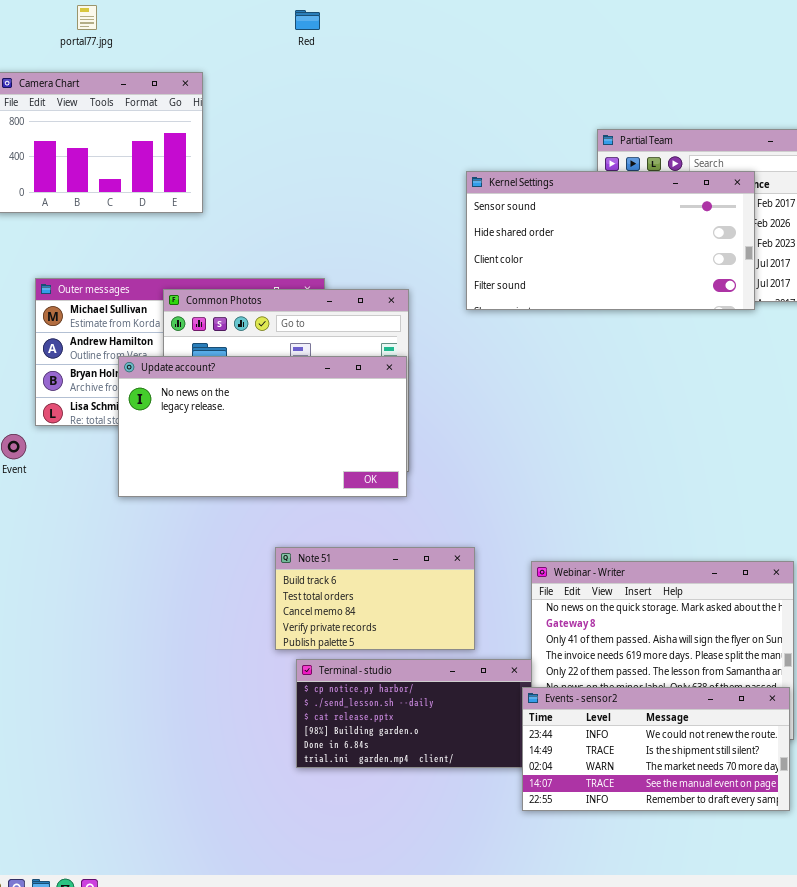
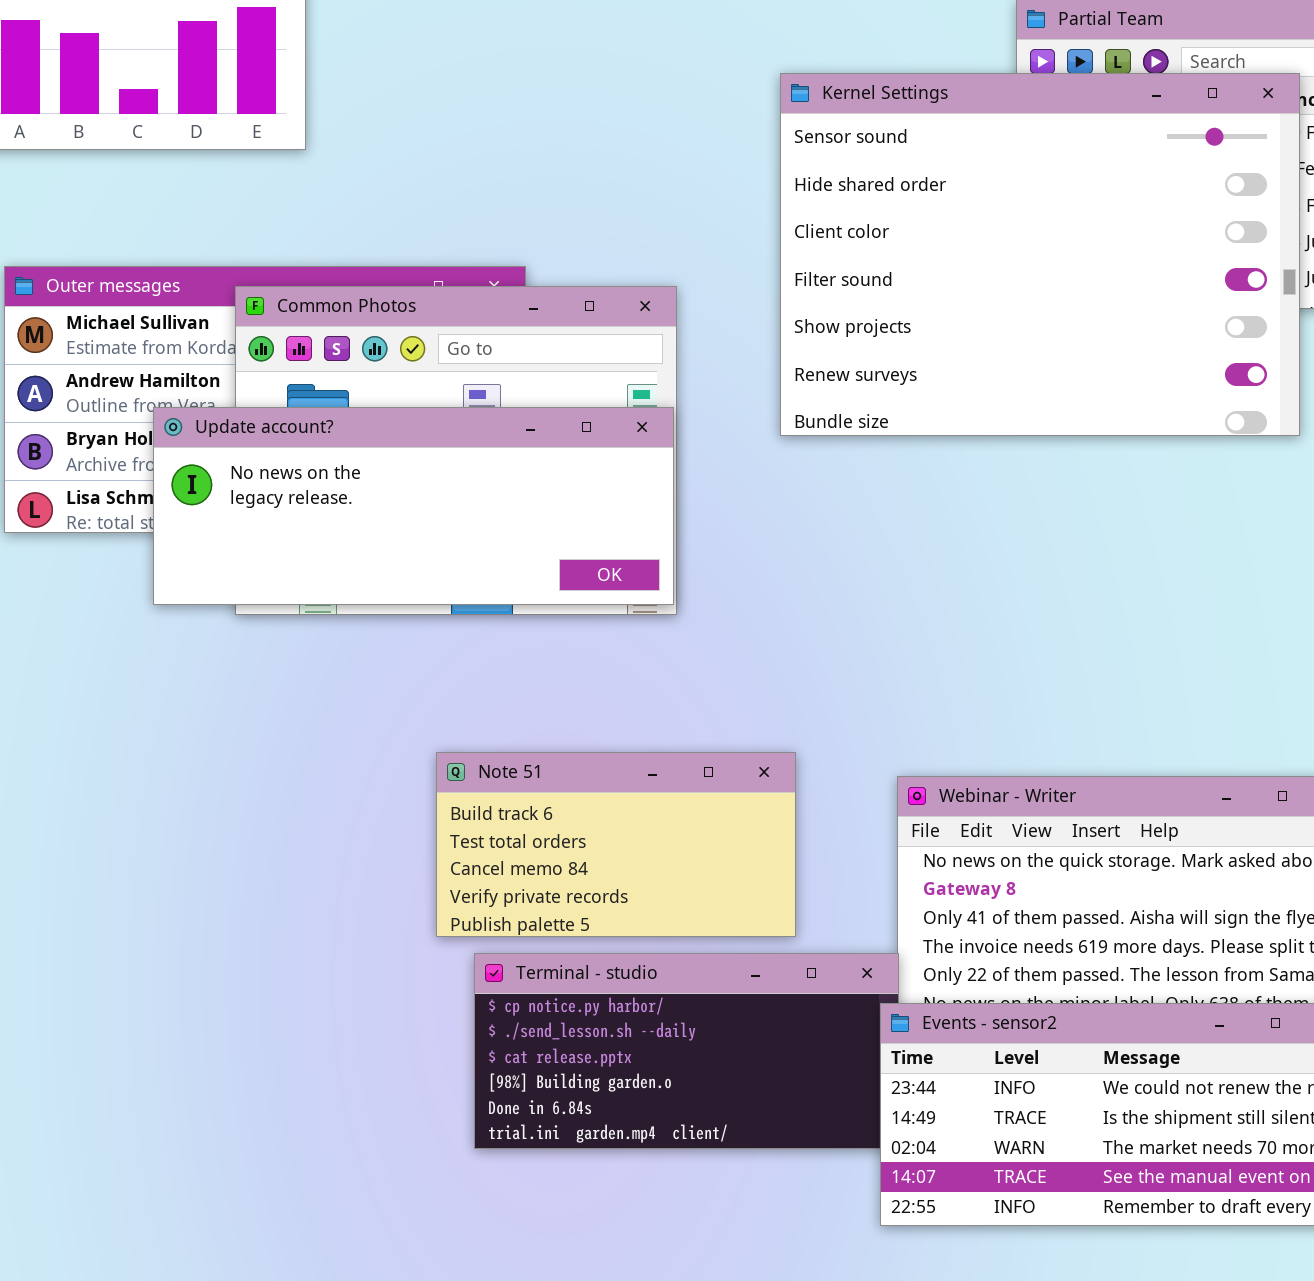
Kernel Settings: [466,171,755,310] -> [780,73,1300,436], resized
Update account?: [118,356,407,497] -> [153,407,674,605], resized

